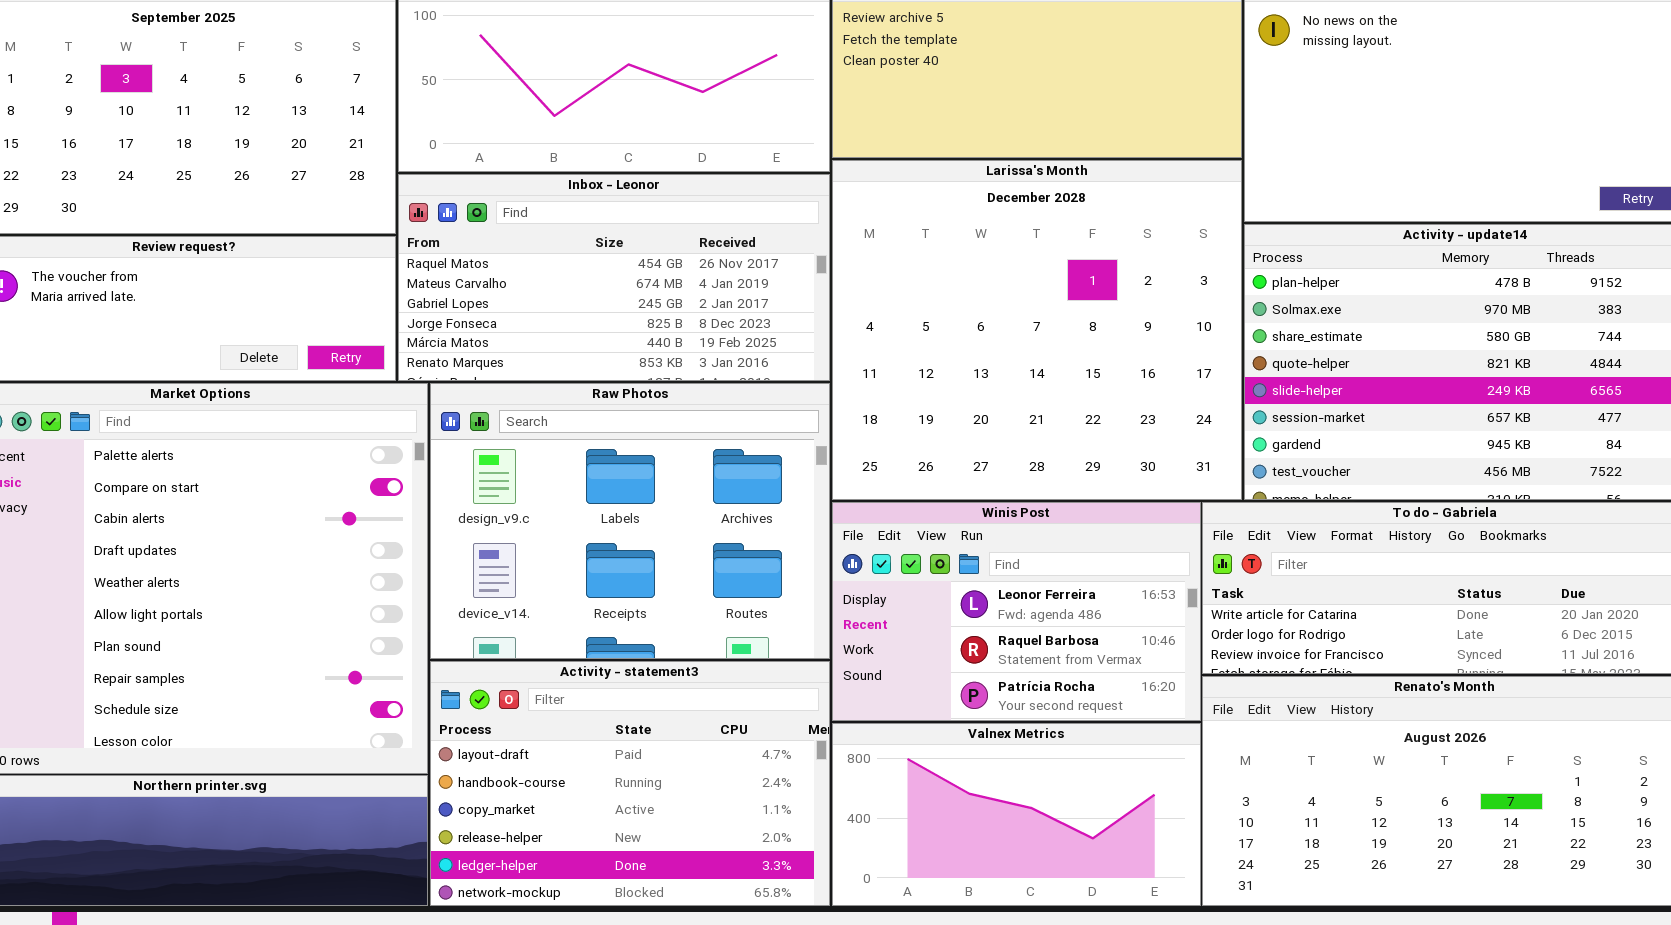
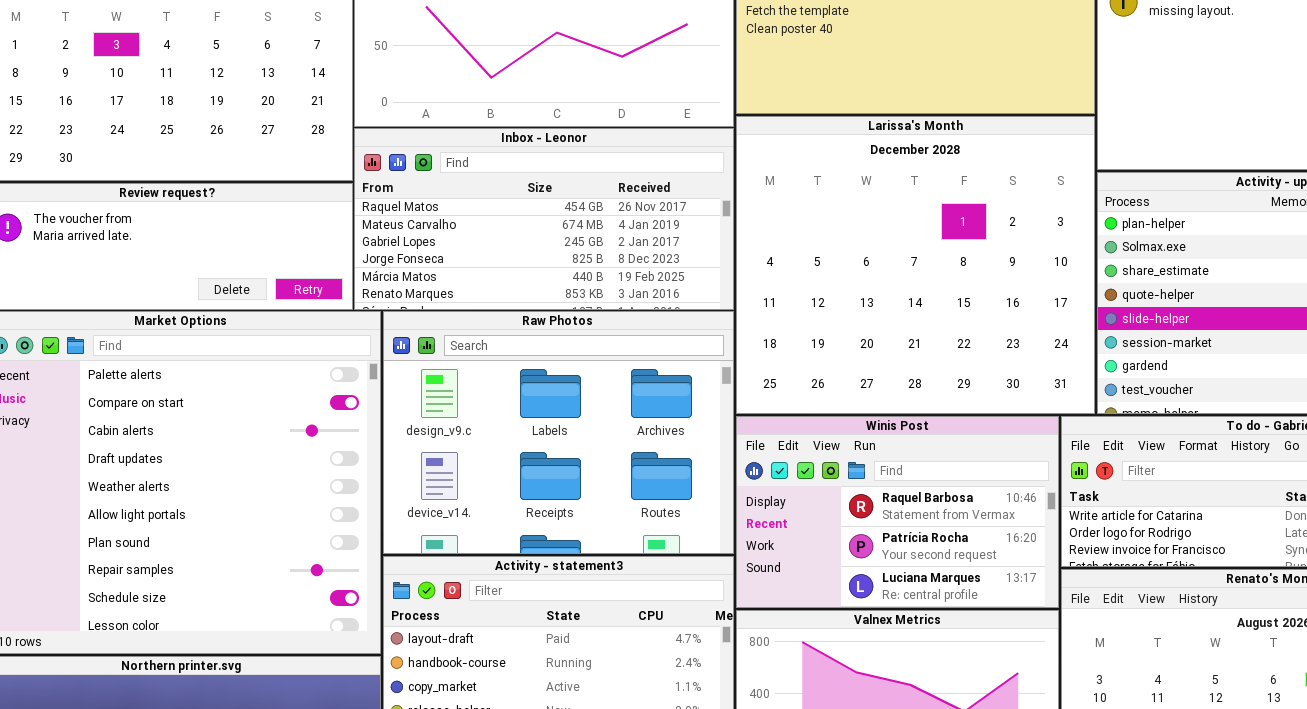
Winis Post: [832,502,1201,721] -> [736,416,1059,608], scrolled down 1 row

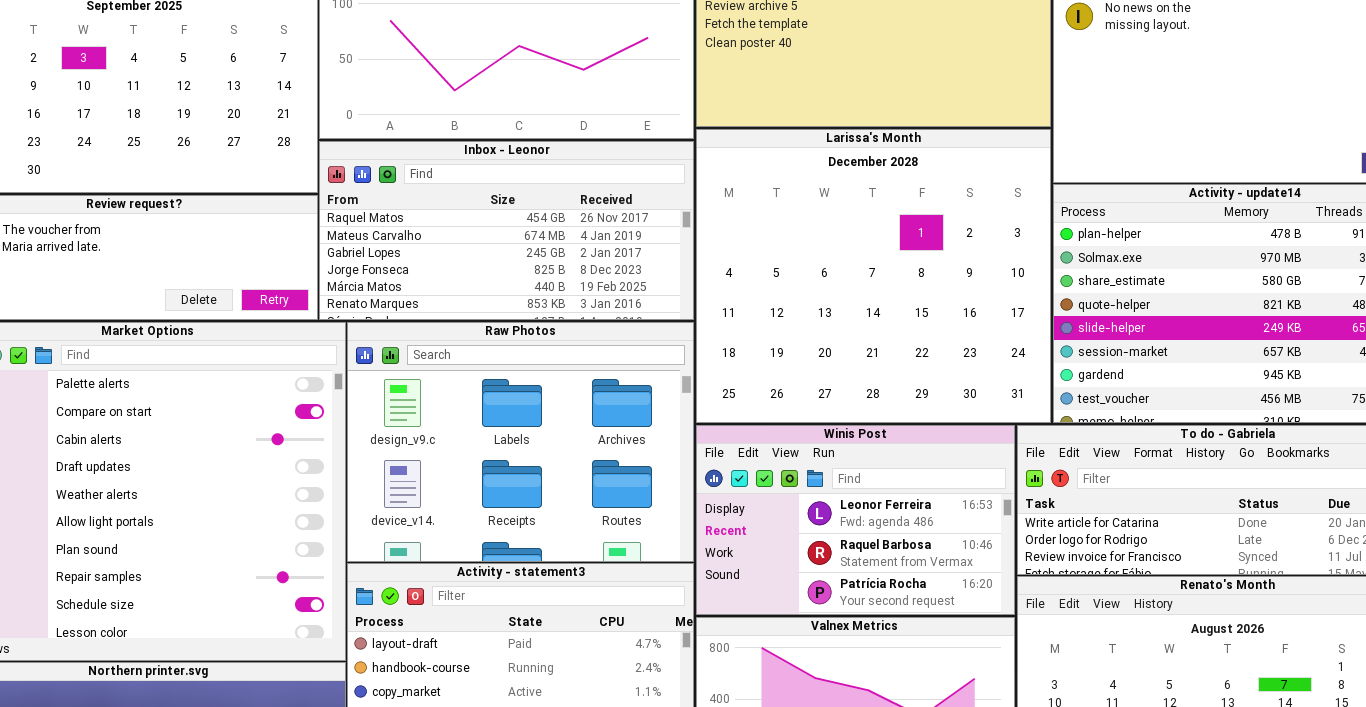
Winis Post: [736,416,1059,608] -> [696,425,1015,615], scrolled up 1 row

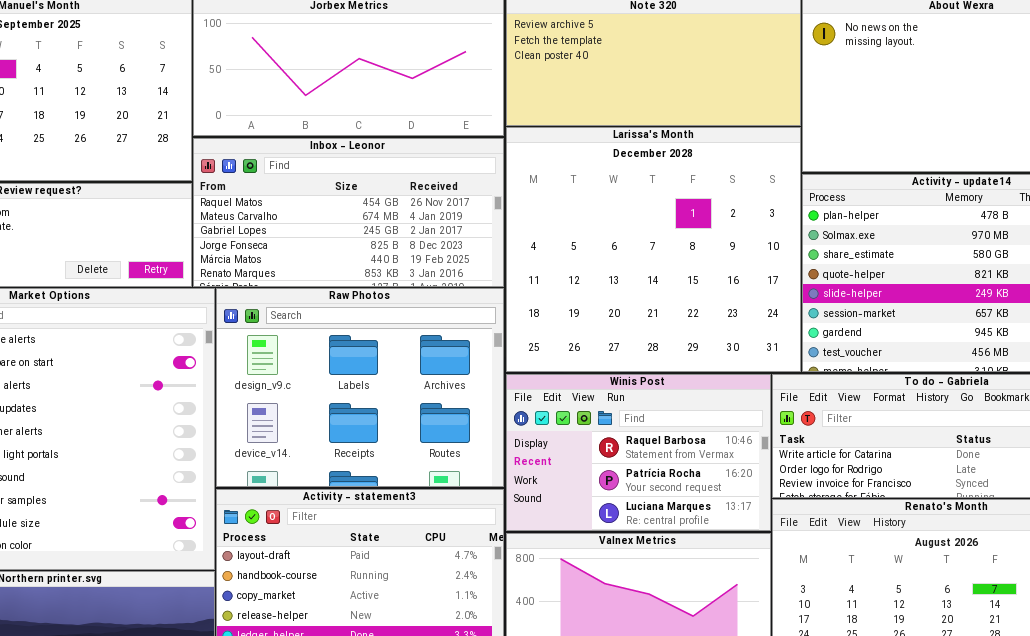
Winis Post: [696,425,1015,615] -> [506,374,771,531], scrolled down 1 row

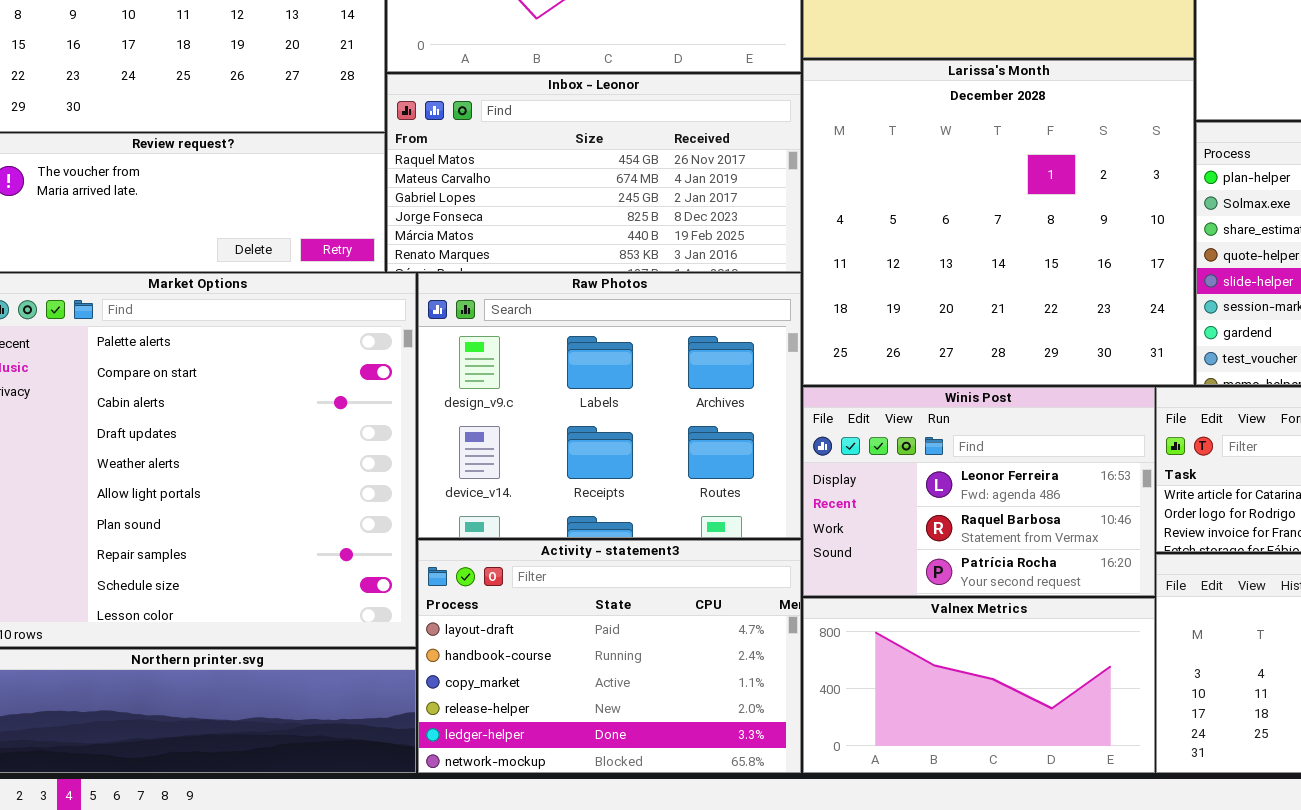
Winis Post: [506,374,771,531] -> [803,387,1155,596], scrolled up 1 row

